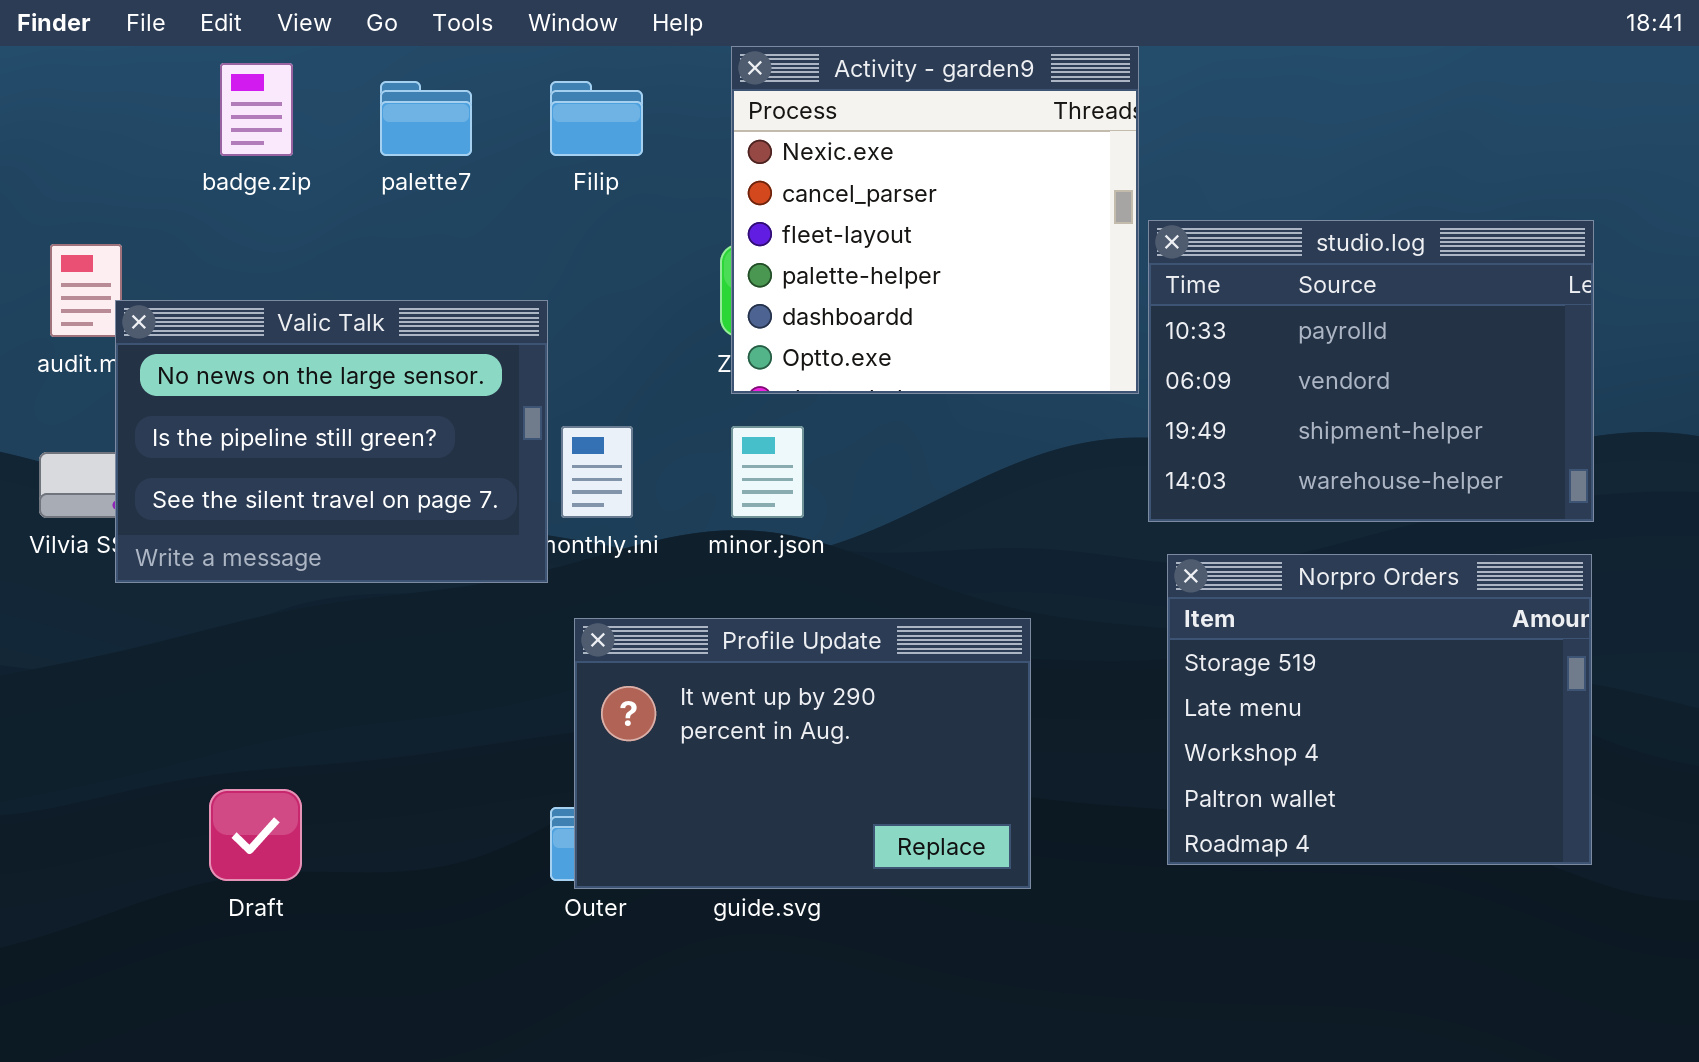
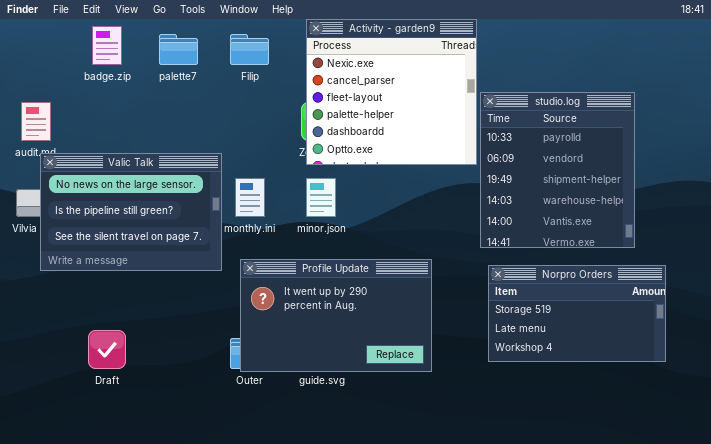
studio.log: [1148,220,1594,522] -> [480,92,635,248], resized
Valic Talk: [115,300,548,583] -> [40,153,222,271], moved
Norpro Orders: [1167,554,1592,865] -> [488,265,666,362], resized

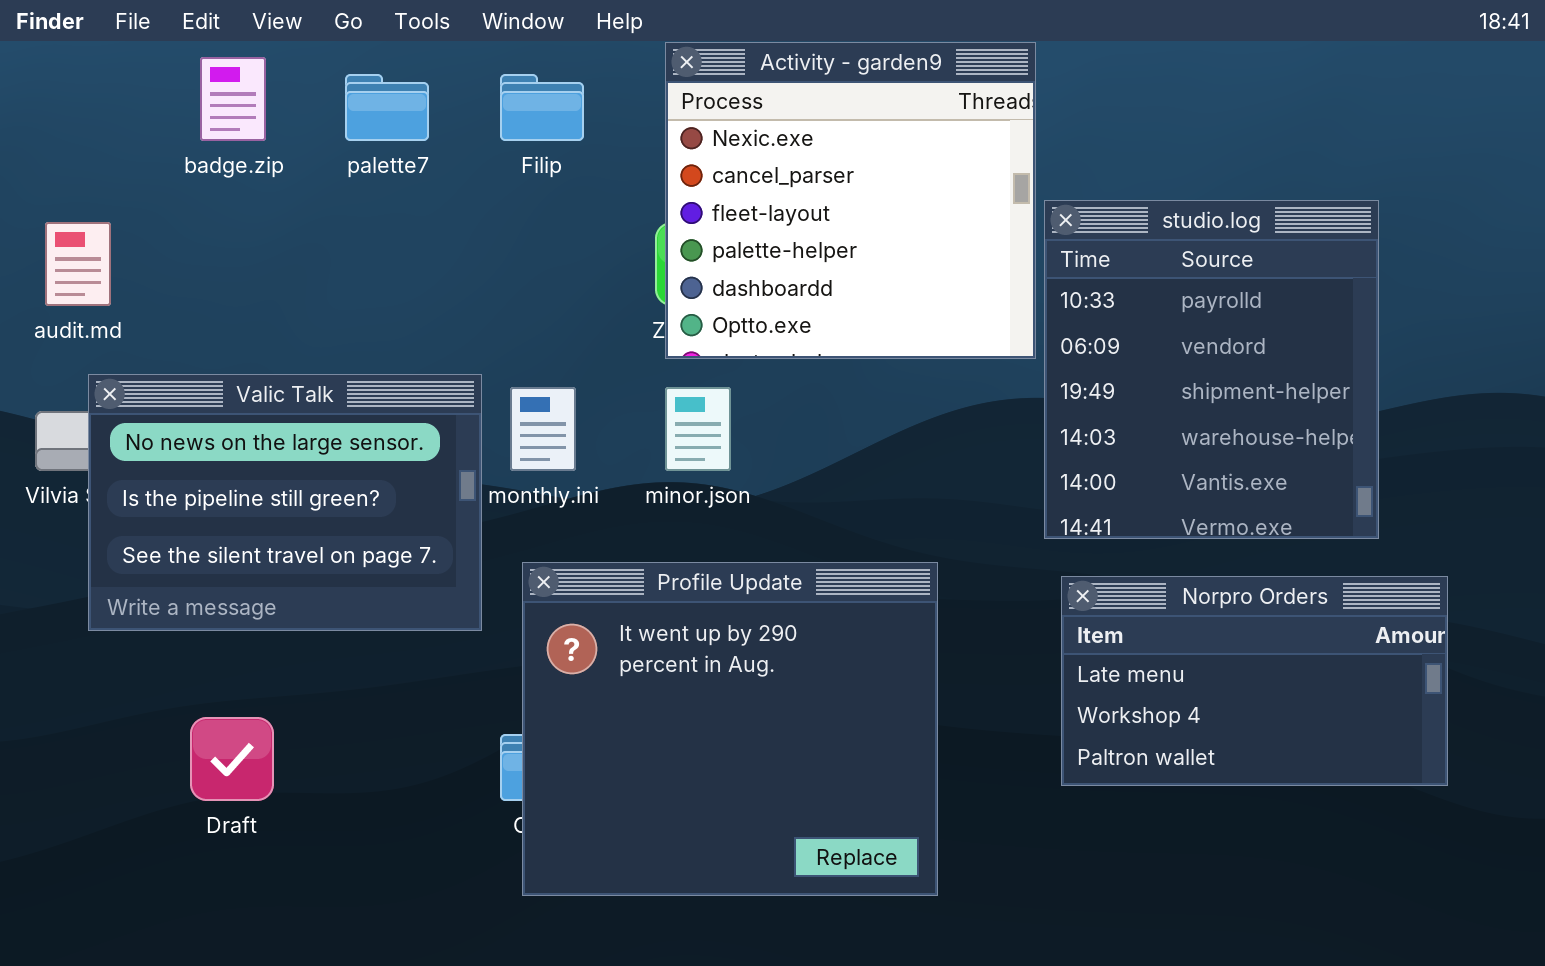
Valic Talk: [40,153,222,271] -> [88,374,482,631], moved
Profile Update: [240,259,432,372] -> [522,562,938,896], resized
Norpro Orders: [488,265,666,362] -> [1061,576,1448,786], scrolled down 1 row

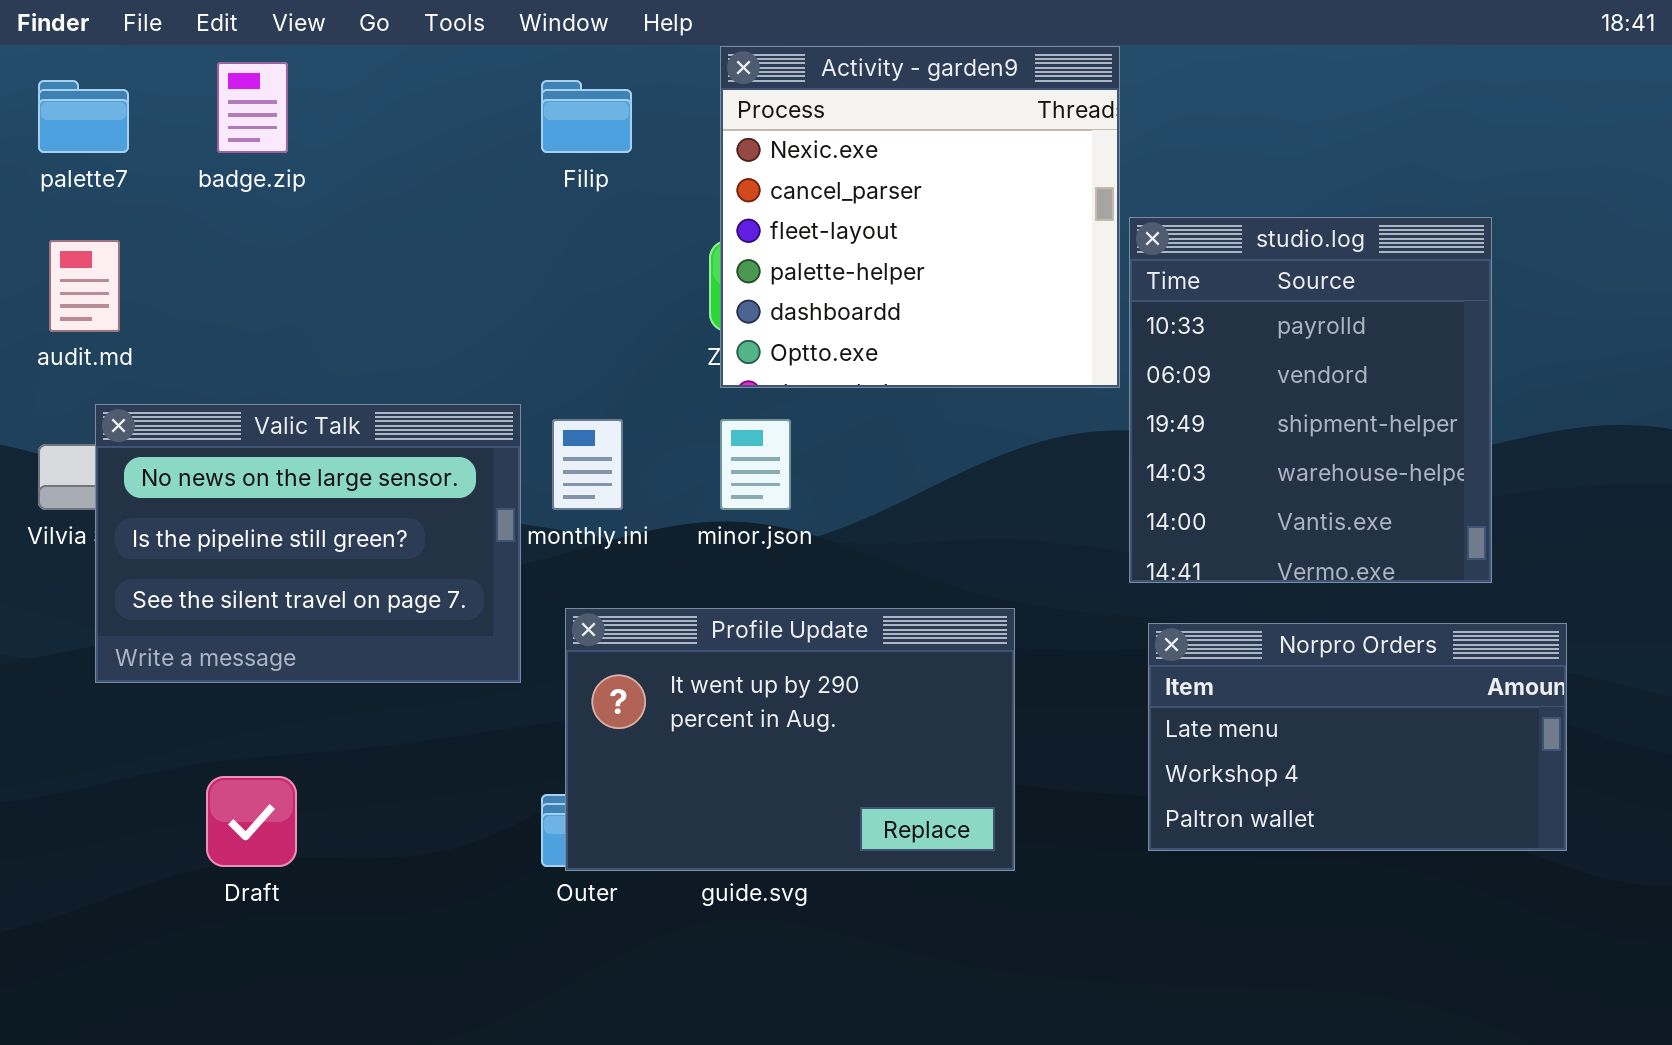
palette7: [345,74,429,141] -> [38,80,129,153], moved
Profile Update: [522,562,938,896] -> [565,608,1015,871], resized

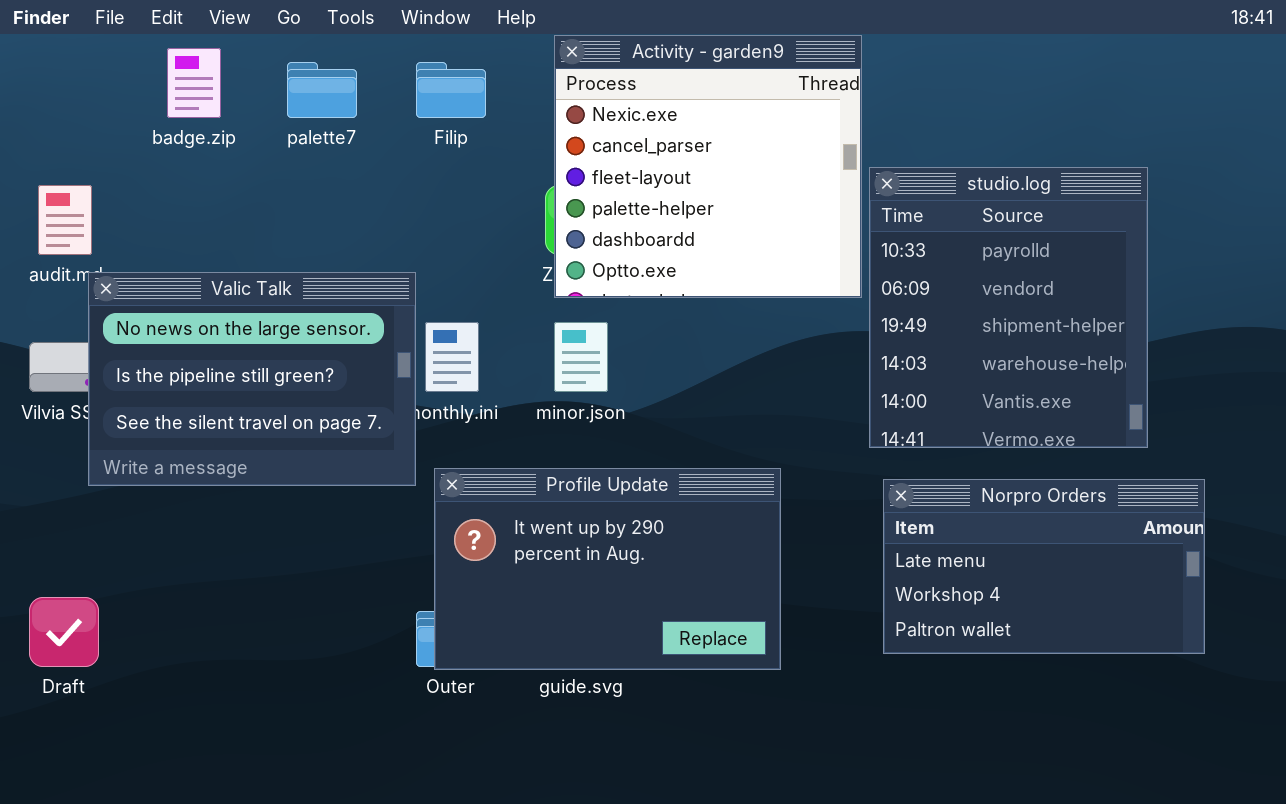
palette7: [38,80,129,153] -> [287,62,357,118], moved
Valic Talk: [95,404,521,683] -> [88,272,416,486], moved
Draft: [206,776,297,867] -> [29,597,99,667], moved

